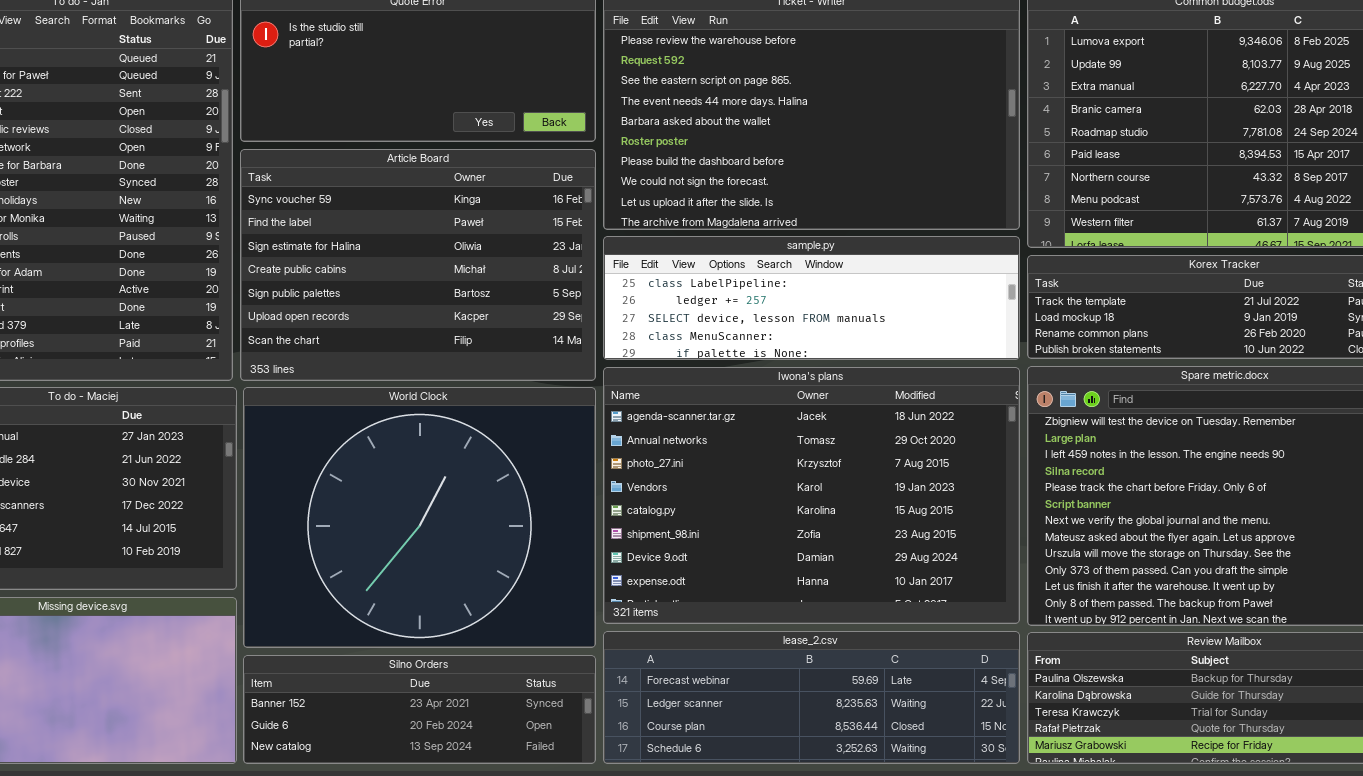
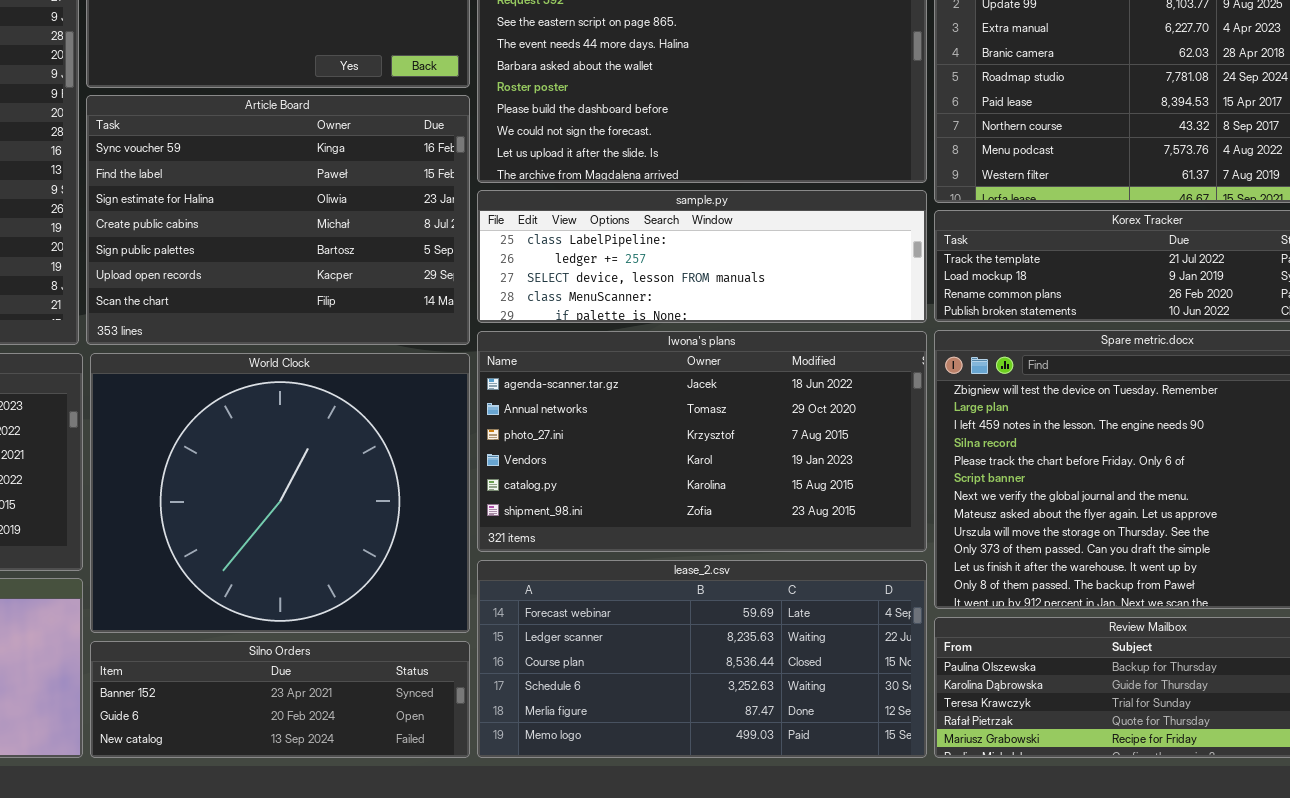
Iwona's plans: [603,367,1020,624] -> [477,331,927,552], resized
lease_2.csv: [603,631,1020,764] -> [477,560,927,758], resized

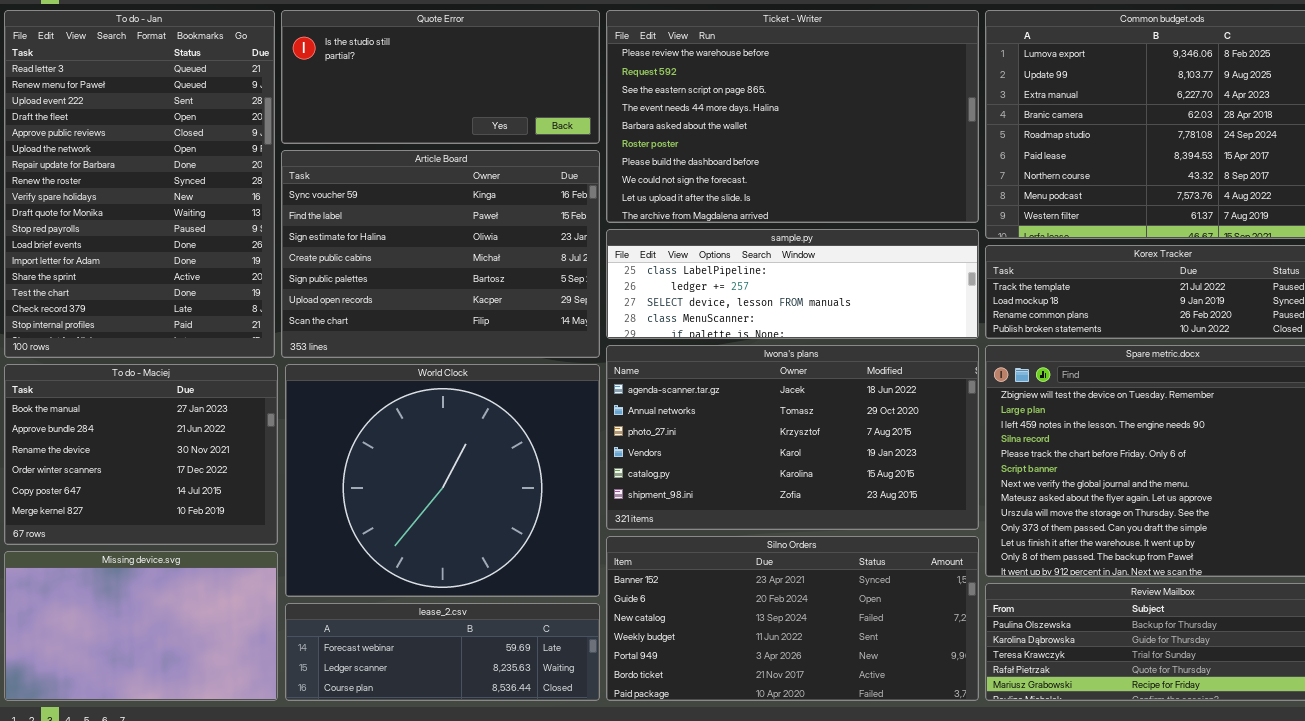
lease_2.csv: [477,560,927,758] -> [285,603,600,701], moved, resized
Silno Orders: [90,641,470,758] -> [606,536,979,701], moved, resized

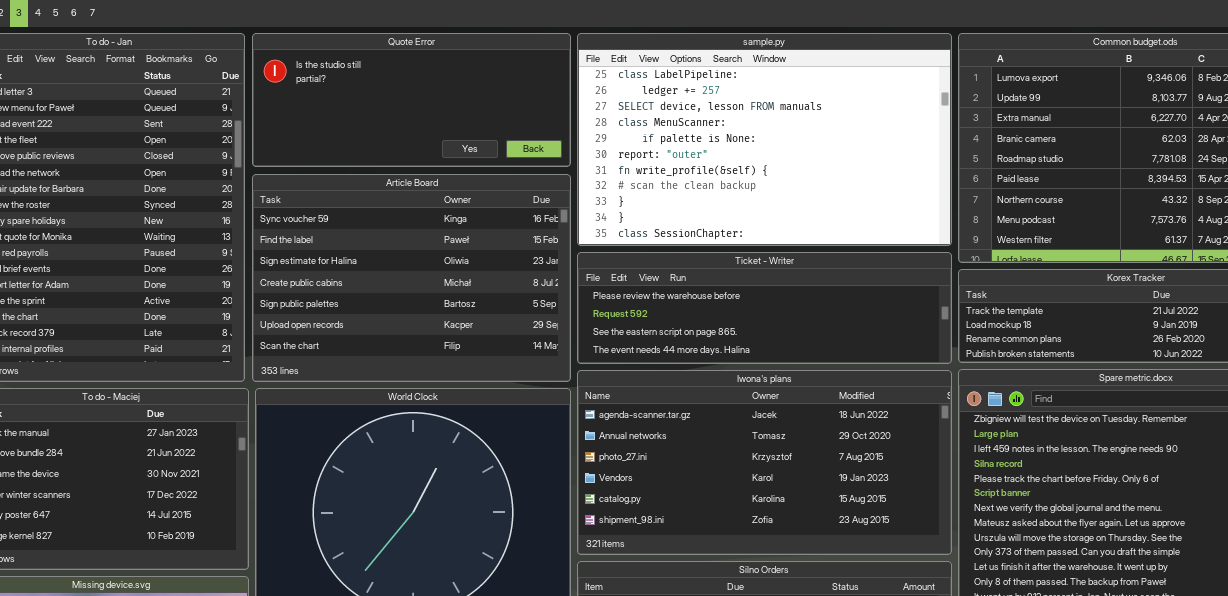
Ticket - Writer: [606,10,979,223] -> [577,252,952,364], moved, resized
sample.py: [606,229,979,339] -> [577,33,952,246], moved, resized

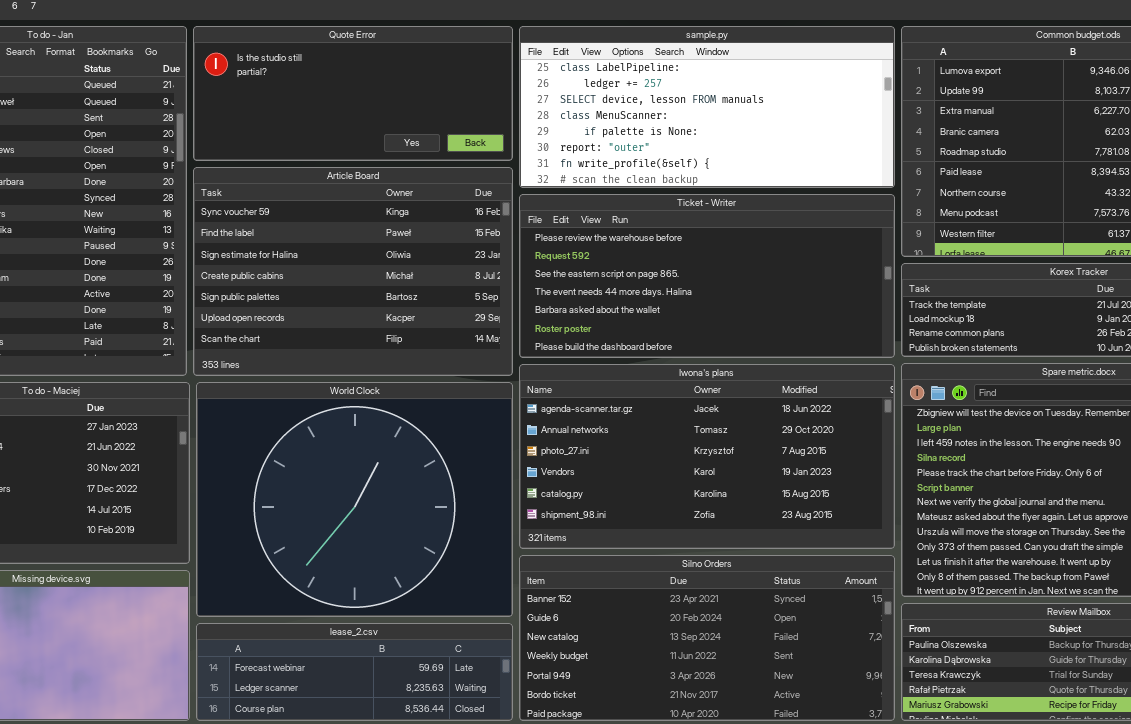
sample.py: [577,33,952,246] -> [519,26,895,188], resized
Ticket - Writer: [577,252,952,364] -> [519,194,895,358], resized

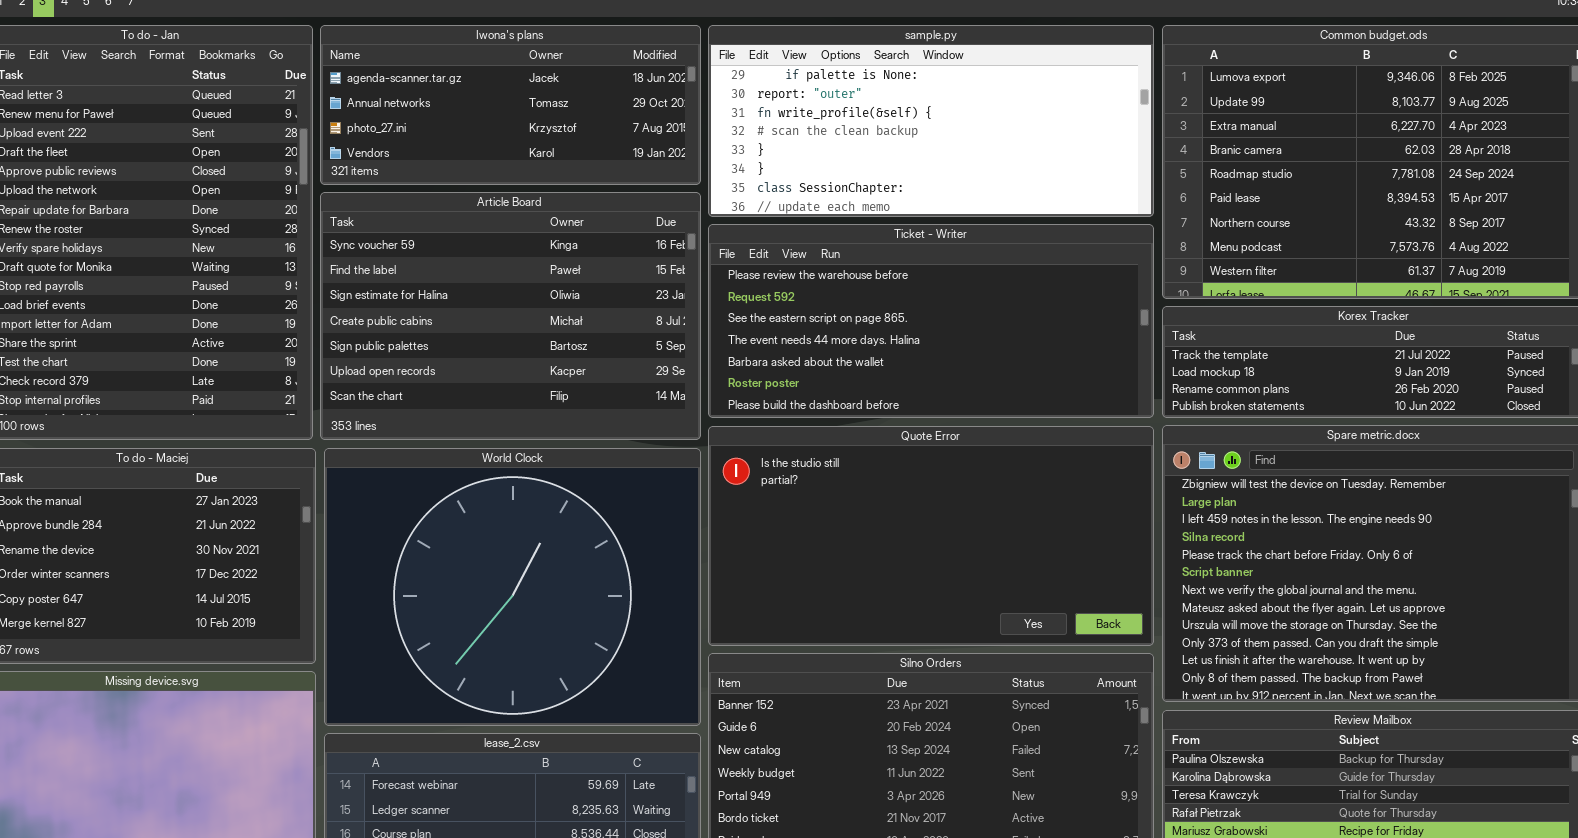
Quote Error: [193,26,513,161] -> [708,426,1154,646], moved, resized
sample.py: [519,26,895,188] -> [708,25,1154,217], scrolled down 4 rows
Iwona's plans: [519,364,895,549] -> [320,25,701,185], moved, resized

